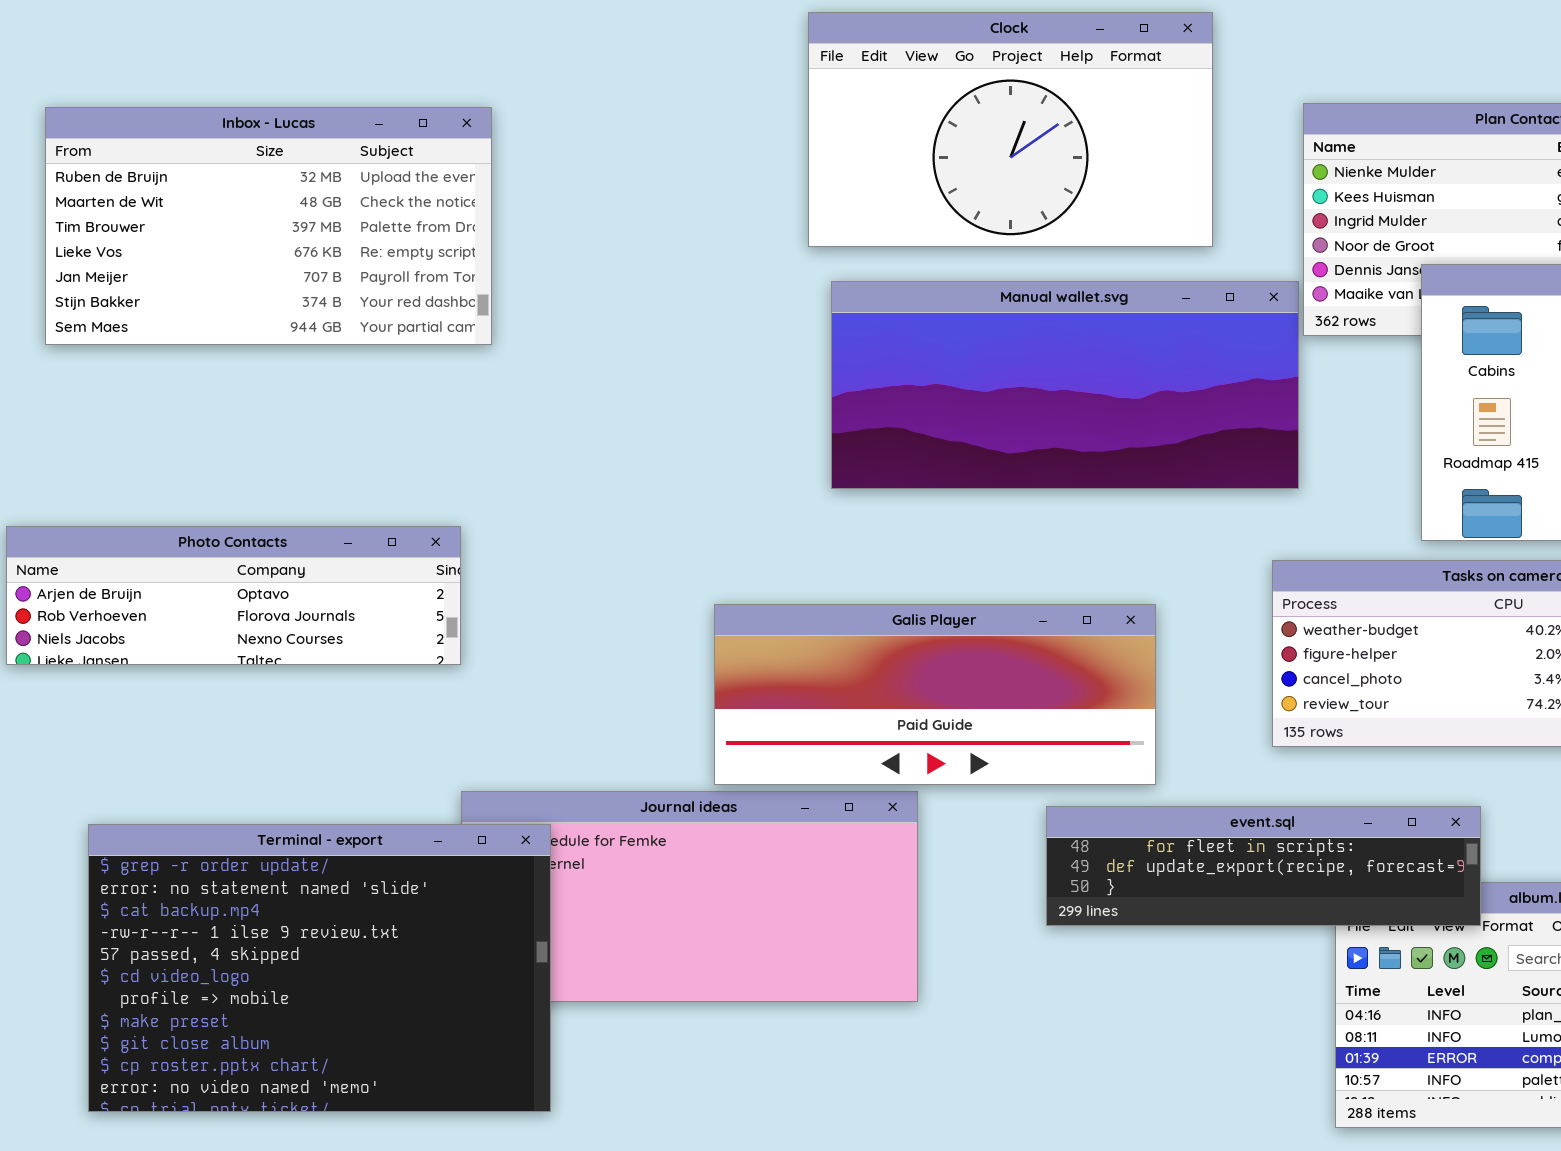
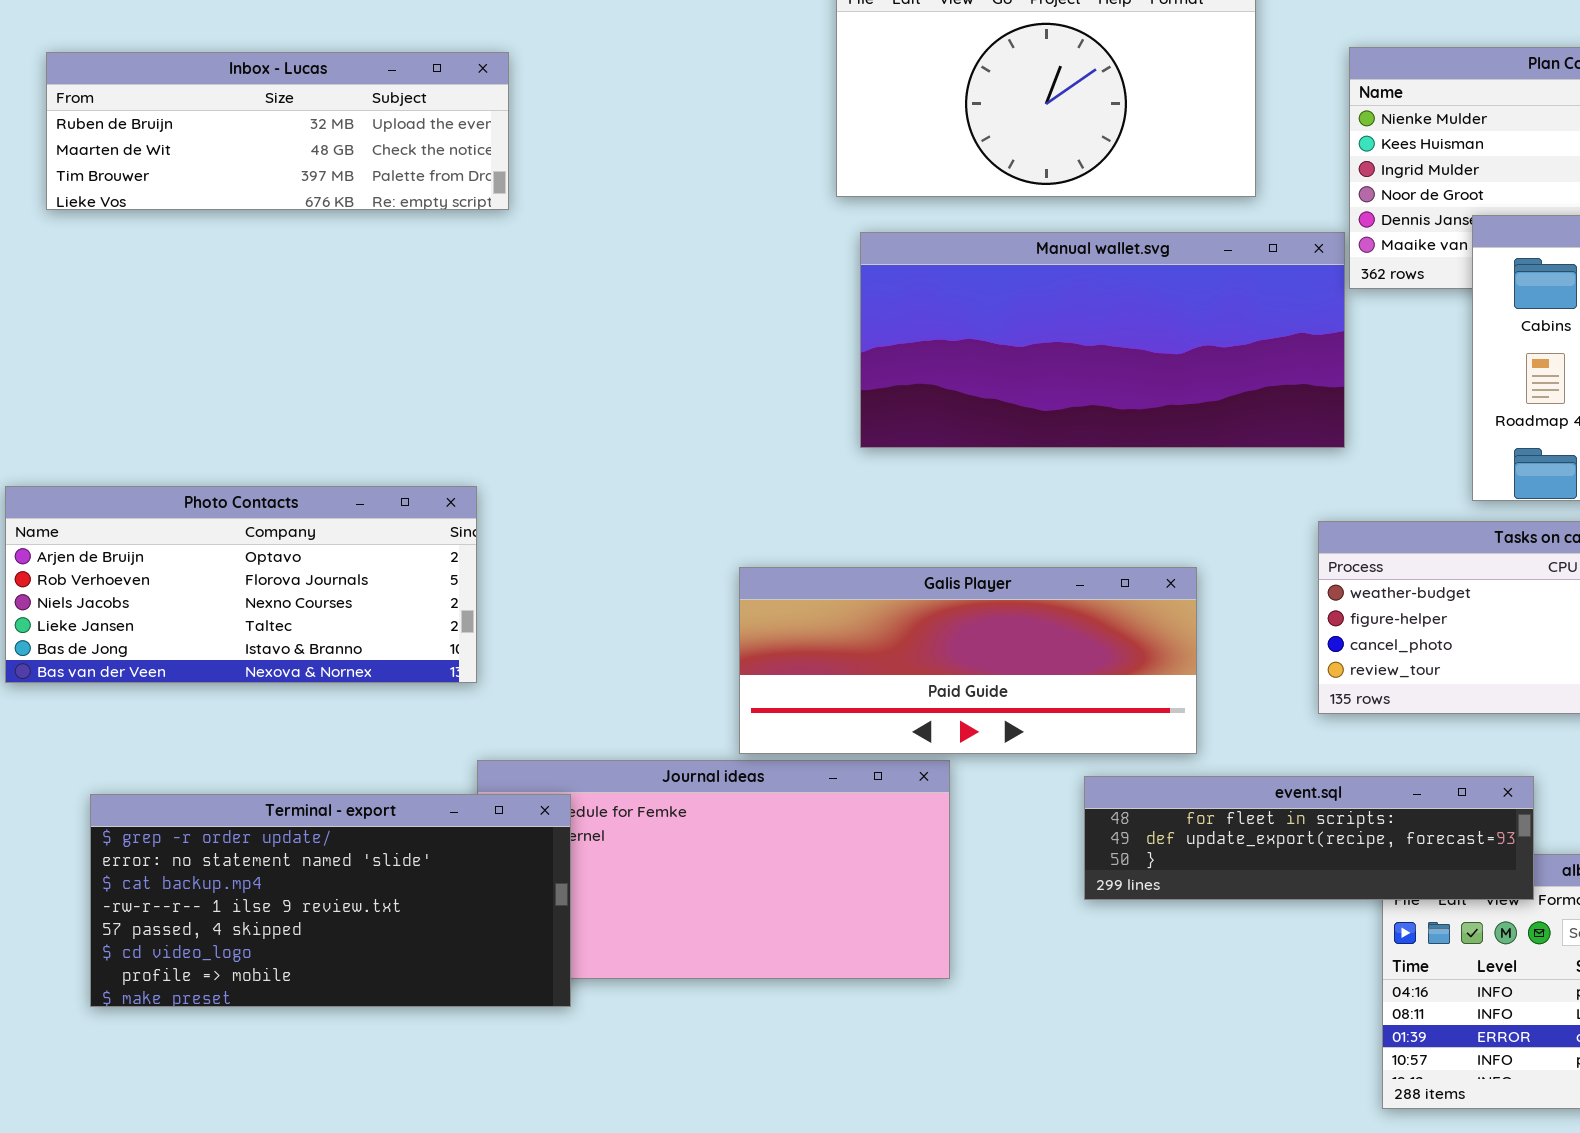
Inbox - Lucas: [45,107,492,345] -> [46,52,509,210], resized
Photo Contacts: [6,526,461,665] -> [5,486,477,683], resized
Terminal - export: [88,824,551,1112] -> [90,794,571,1007], resized

